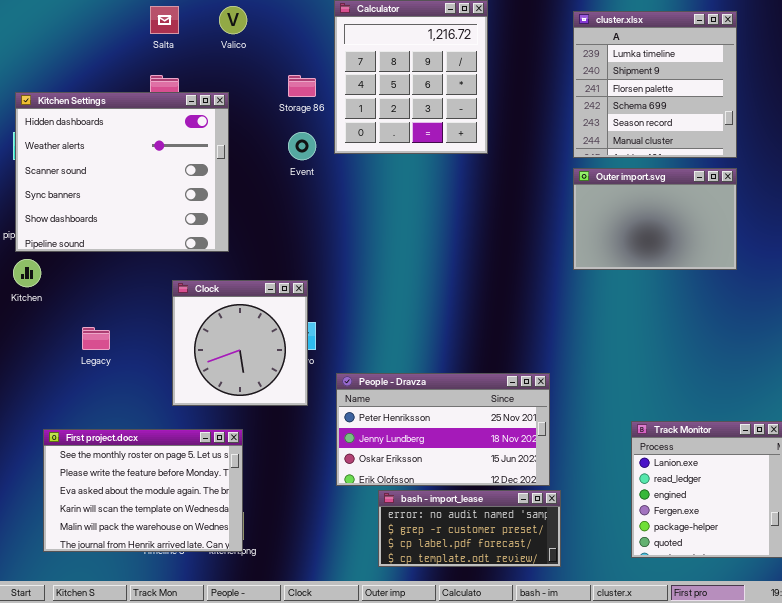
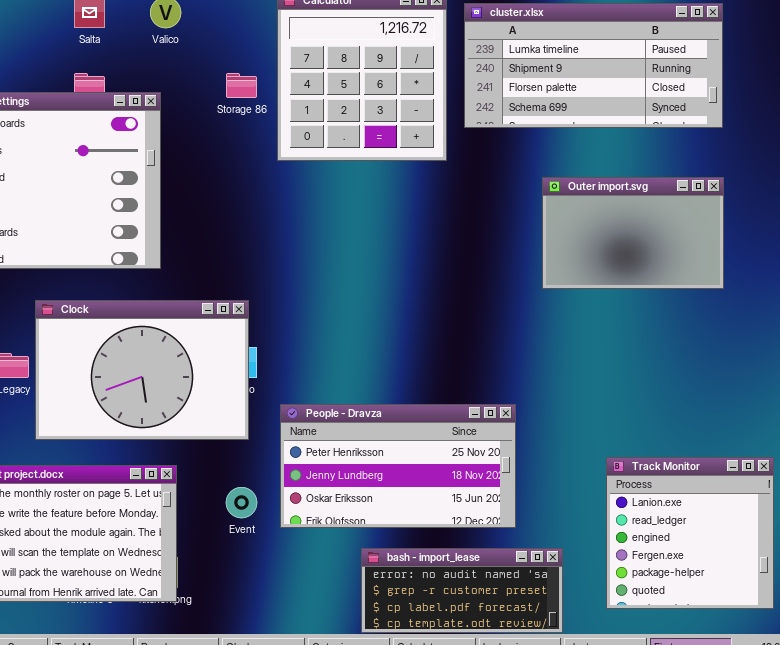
cluster.xlsx: [573,11,737,158] -> [464,3,723,128], resized
Event: [288,132,316,160] -> [226,487,257,518], moved
Clock: [172,280,308,406] -> [35,300,249,440], resized
bash - import_lease: [378,490,561,567] -> [361,548,563,633], moved

